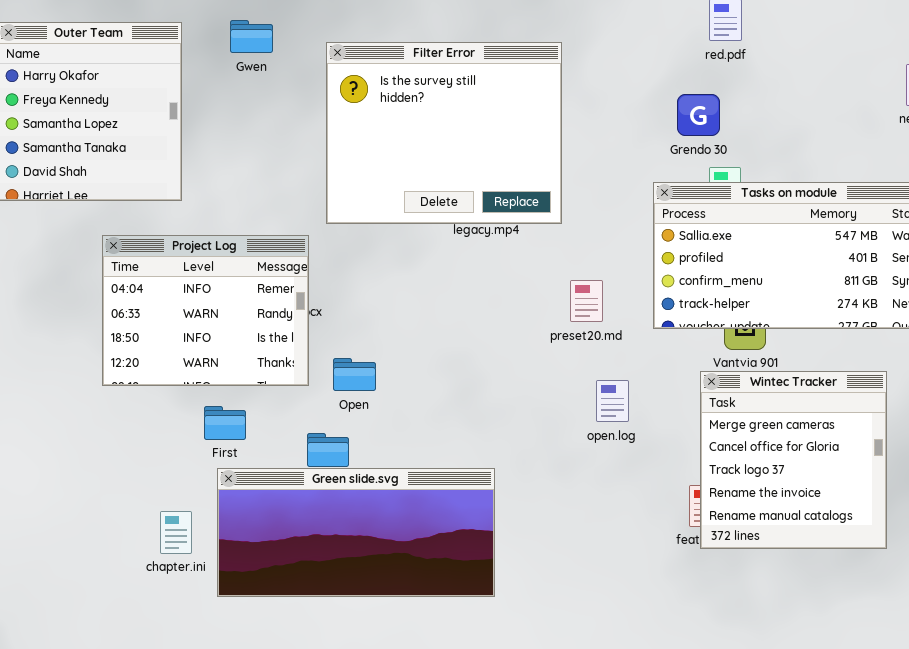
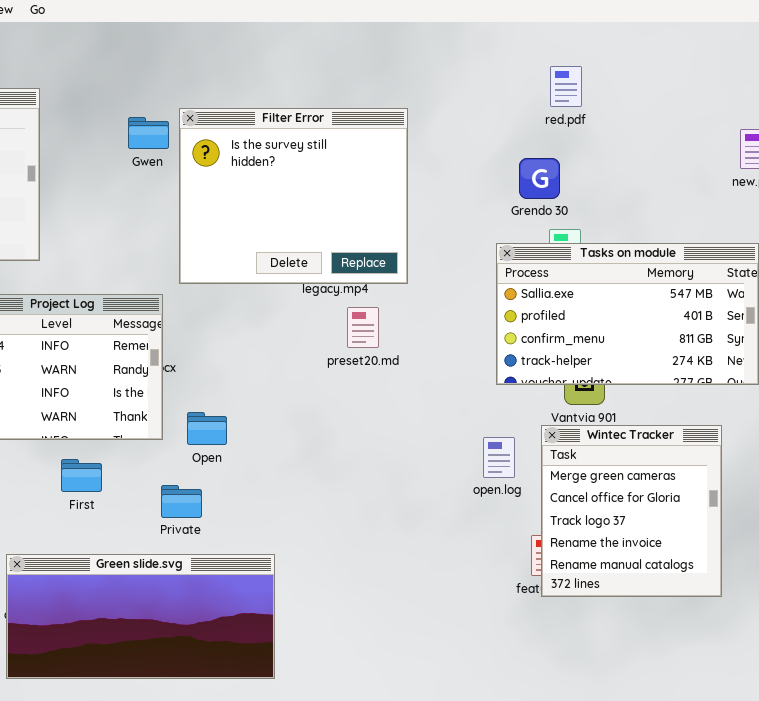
Gwen: [230,20,273,53] -> [128,117,169,149], moved
preset20.md: [570,280,603,322] -> [347,307,379,348], moved
open.log: [596,380,629,422] -> [483,437,515,478], moved
Green slide.svg: [217,468,495,597] -> [6,554,275,679], moved

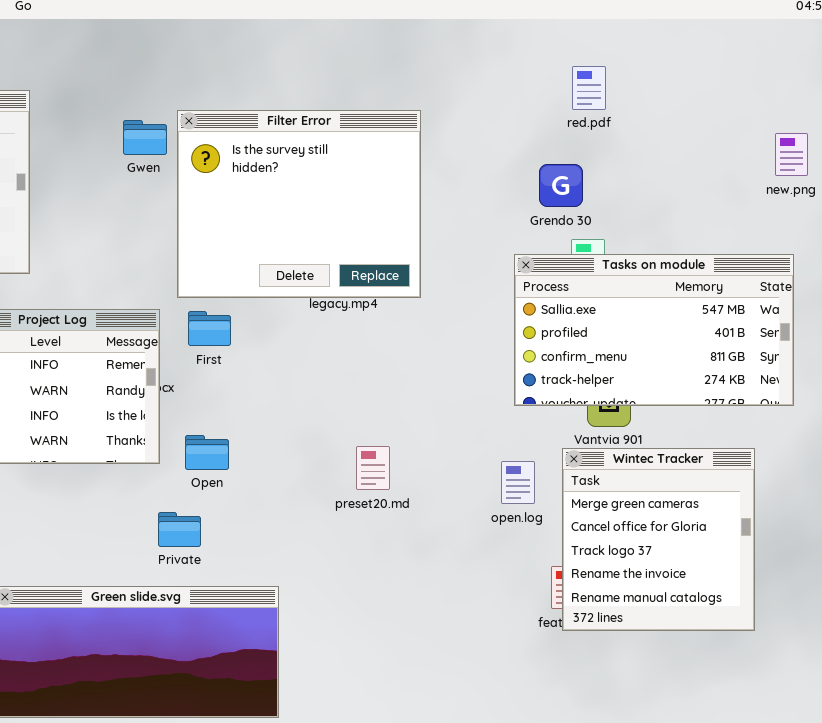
preset20.md: [347,307,379,348] -> [356,446,390,490], moved
First: [61,459,102,492] -> [188,311,231,346], moved

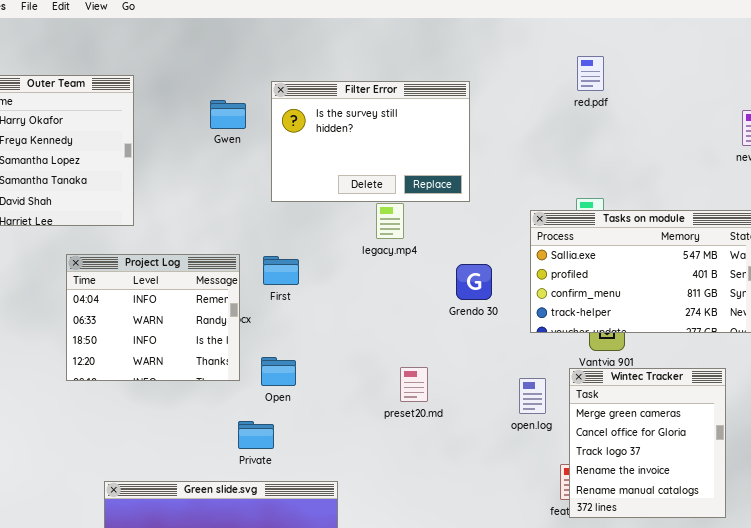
Filter Error: [177,110,421,298] -> [271,81,470,202], moved, resized
Grendo 30: [539,164,583,207] -> [456,264,492,300], moved

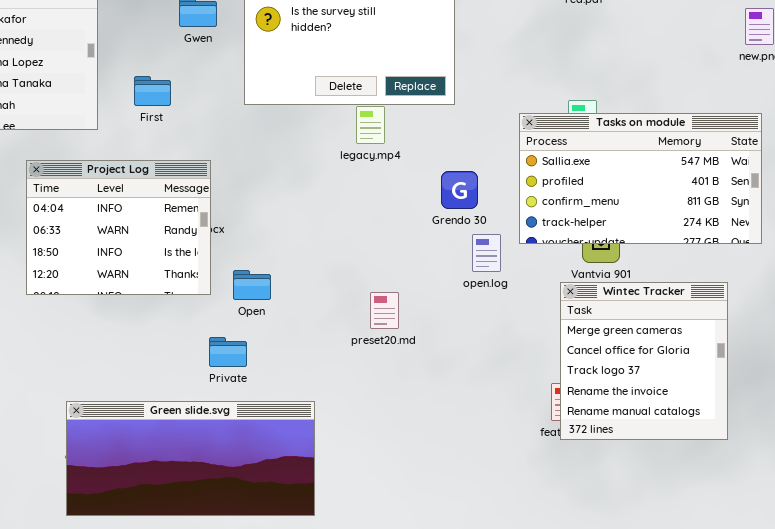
First: [263,256,299,285] -> [134,76,171,106], moved
preset20.md: [400,367,428,402] -> [370,292,399,329], moved
open.log: [519,378,546,414] -> [472,234,501,272], moved

